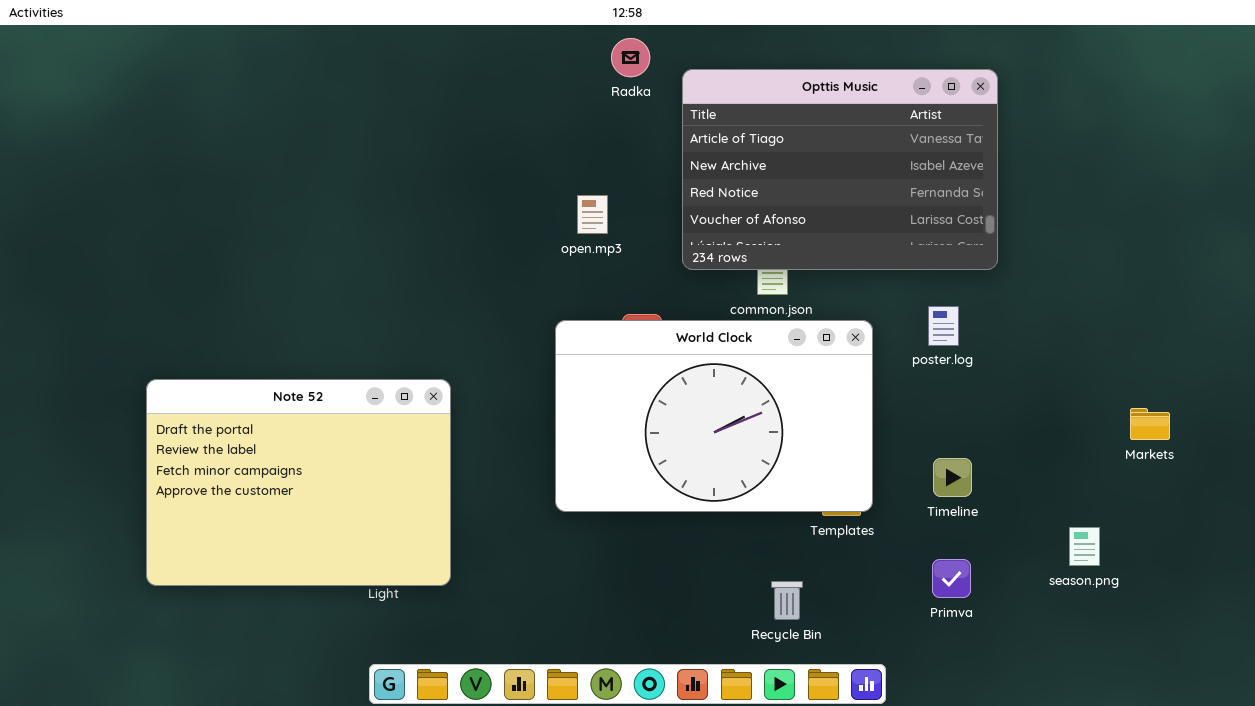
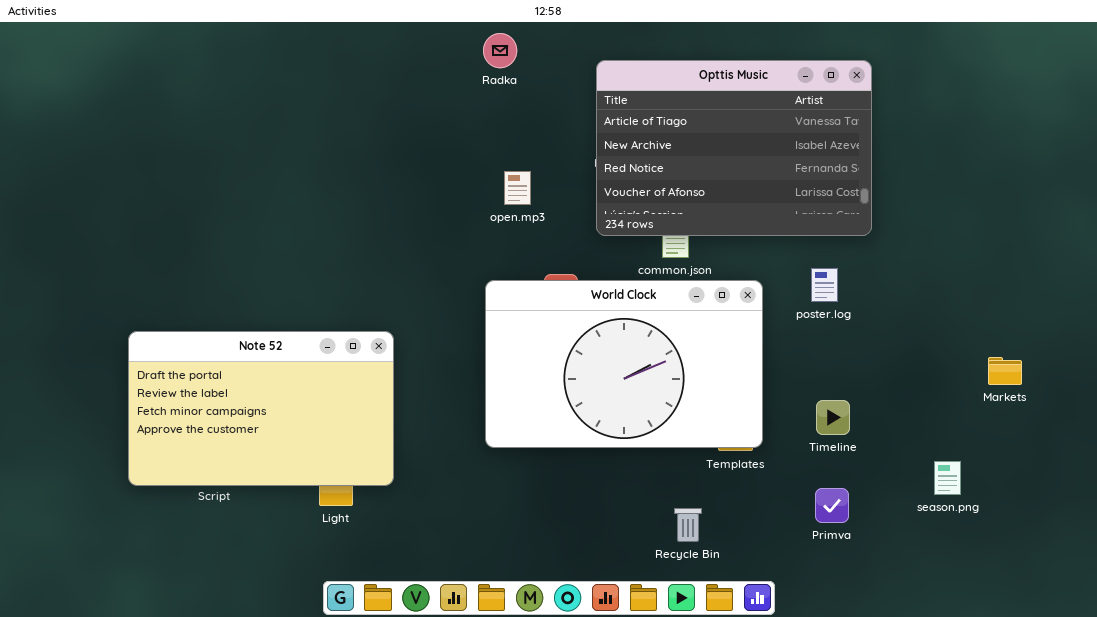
Radka: [611,38,650,77] -> [483,33,517,68], moved
Note 52: [146,379,451,586] -> [128,331,394,486], resized

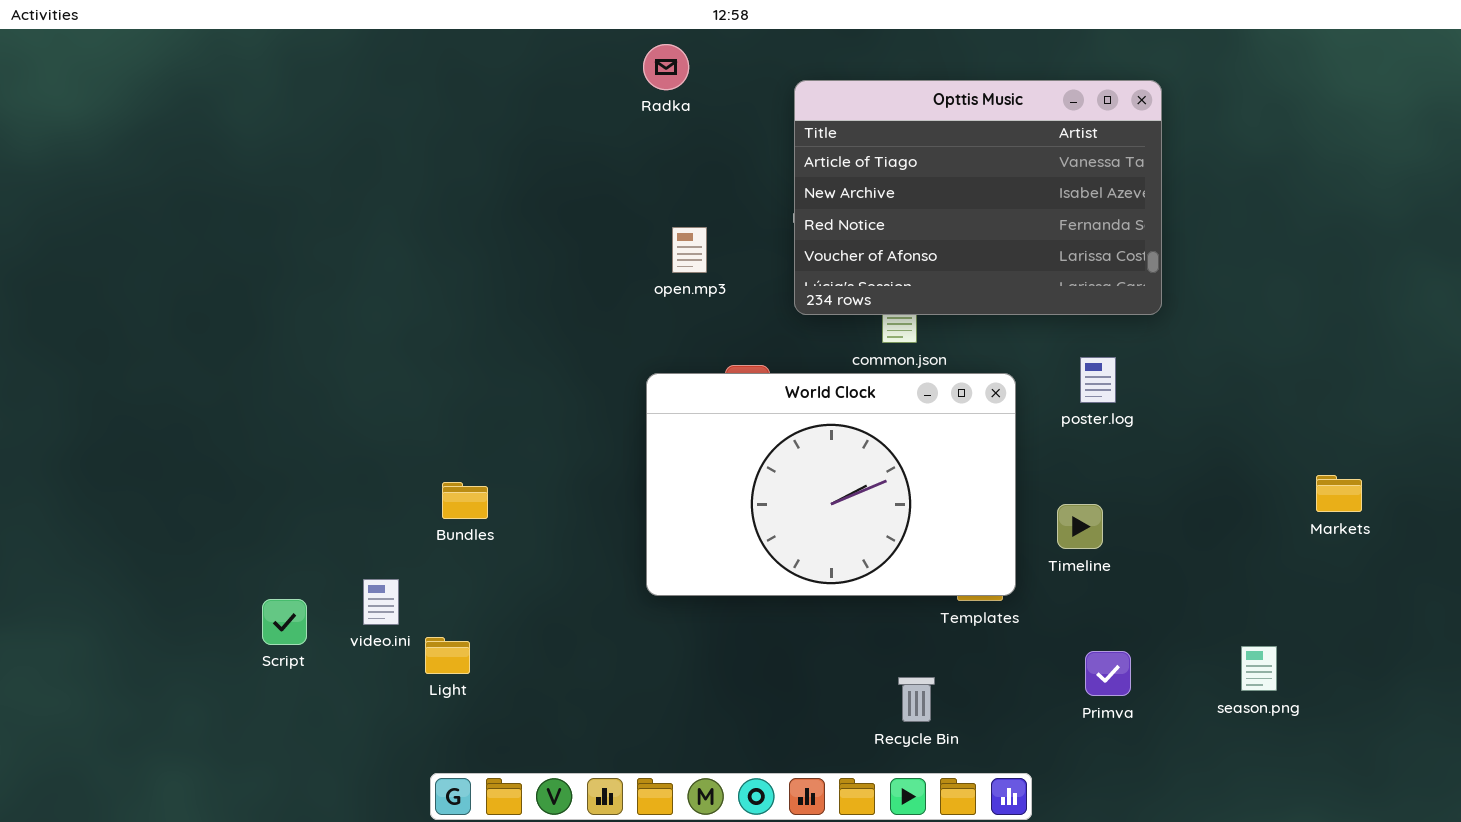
Note 52: [128,331,394,486] -> none, closed
Timeline: [816,400,850,435] -> [1057,504,1103,549], moved
season.png: [934,461,961,495] -> [1241,646,1277,691], moved

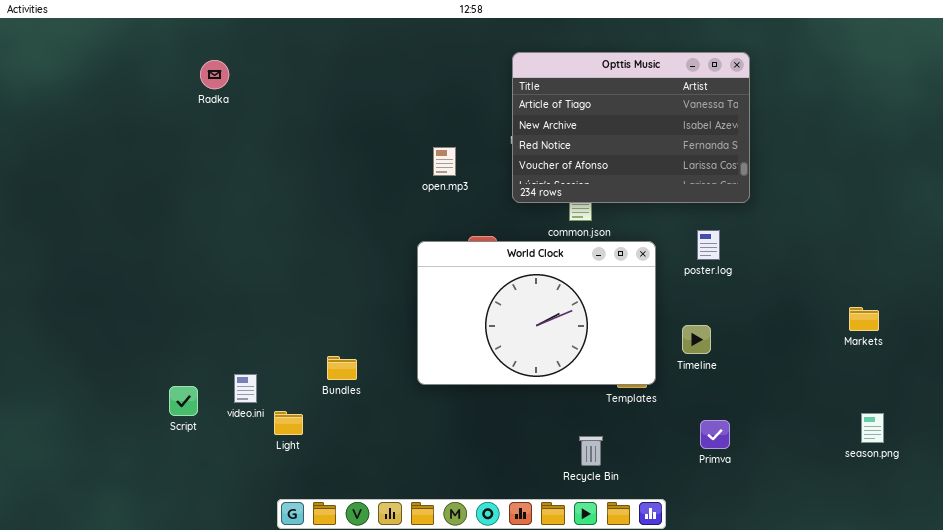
Radka: [643,44,689,90] -> [200,60,229,89], moved
Bundles: [442,482,488,519] -> [327,356,357,380], moved
season.png: [1241,646,1277,691] -> [861,413,884,443], moved

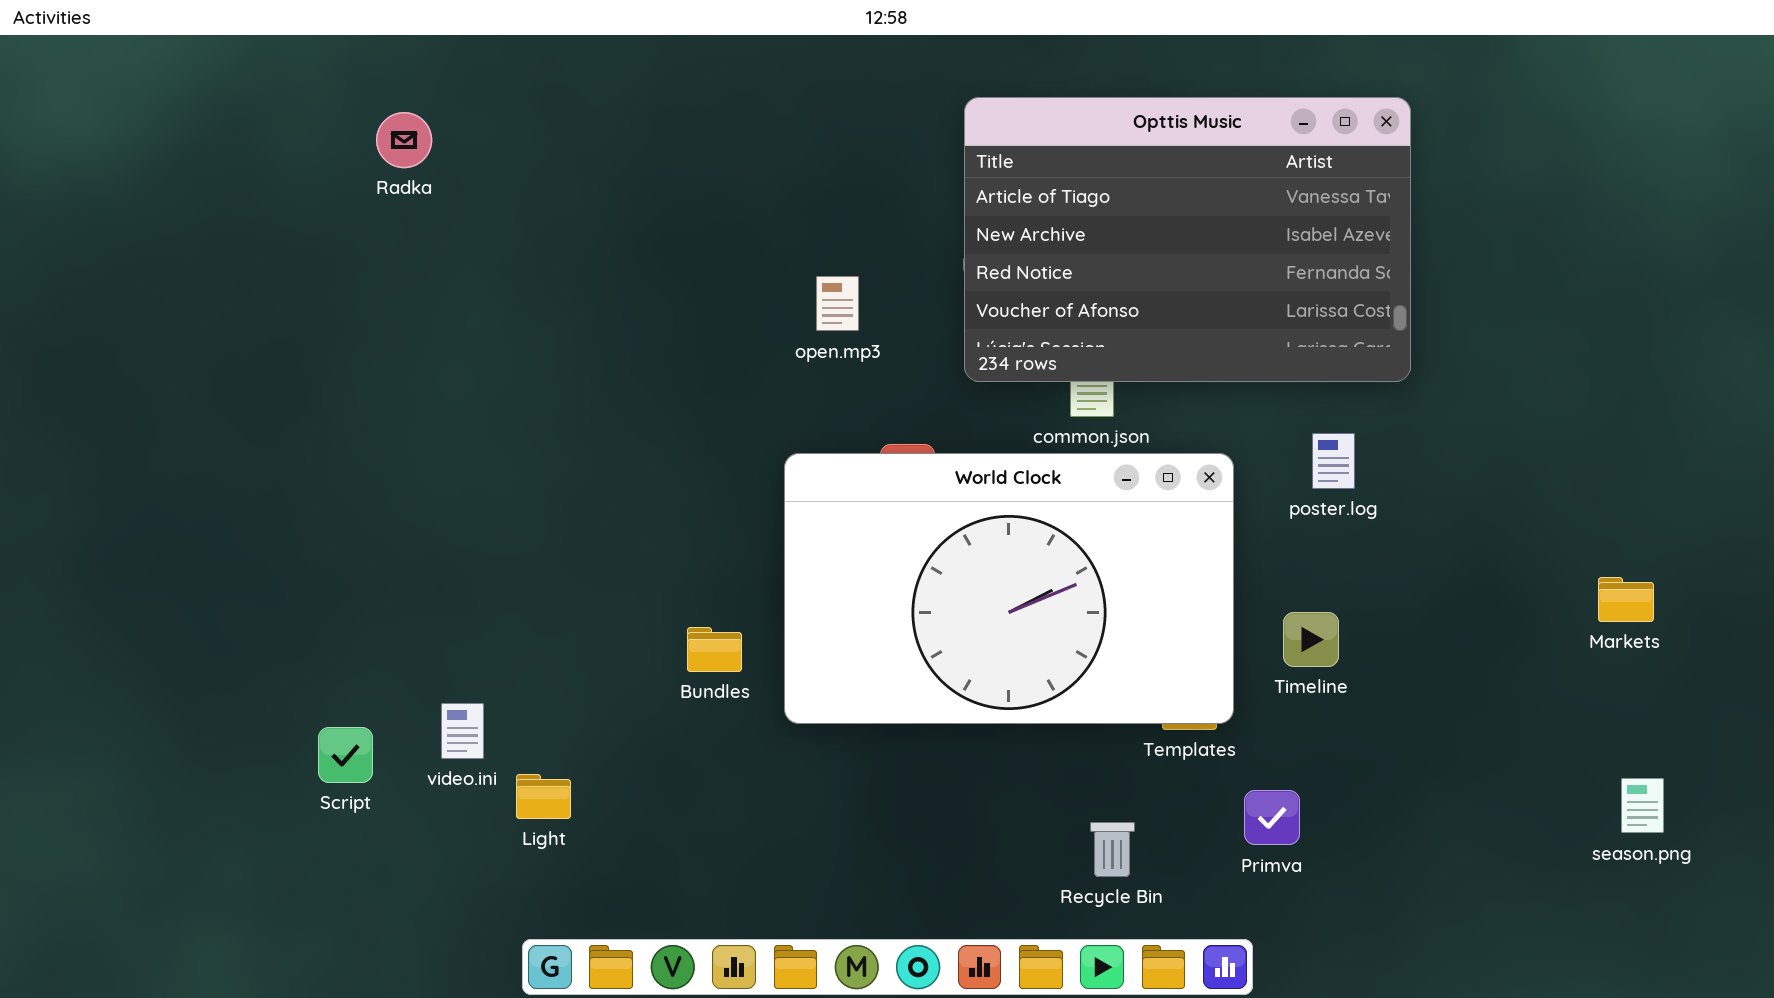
Bundles: [327,356,357,380] -> [687,627,742,672], moved
Primva: [700,420,730,449] -> [1244,790,1300,845], moved

